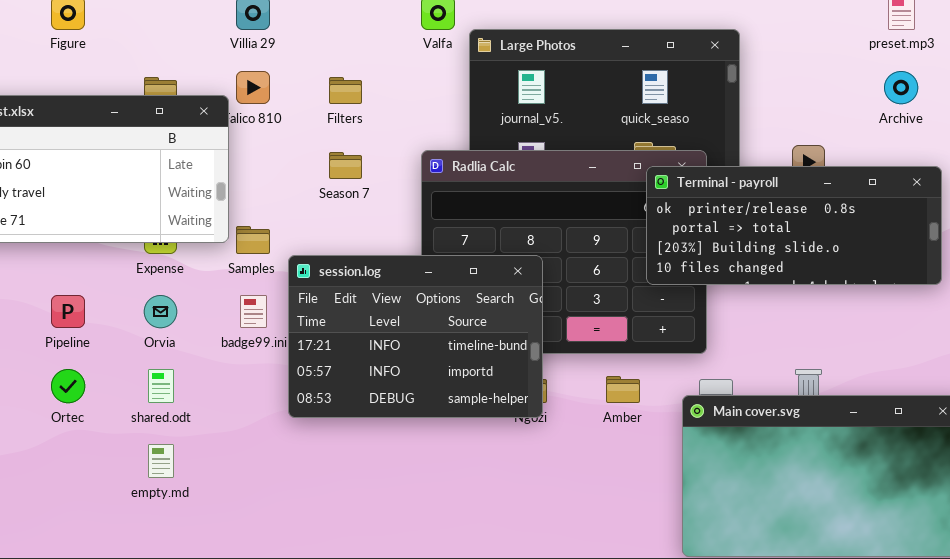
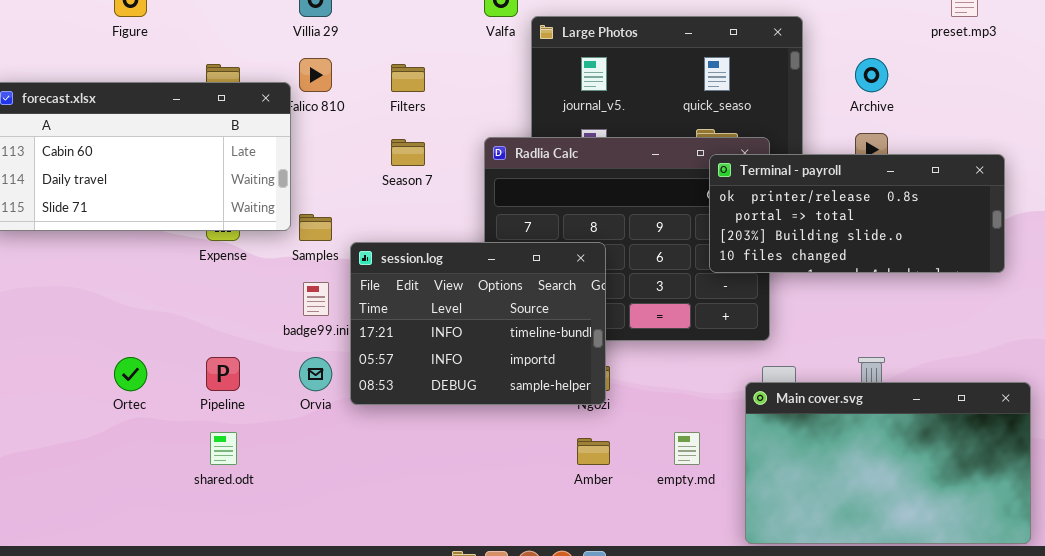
Archive: [884,71,918,104] -> [855,58,888,92], moved
Pipeline: [51,295,85,328] -> [206,357,240,391], moved
Orvia: [144,295,177,328] -> [299,357,332,391], moved
shared.odt: [148,369,174,403] -> [210,432,237,465], moved
Amber: [606,376,640,403] -> [577,438,610,465], moved
empty.md: [148,444,174,478] -> [674,432,700,465], moved

